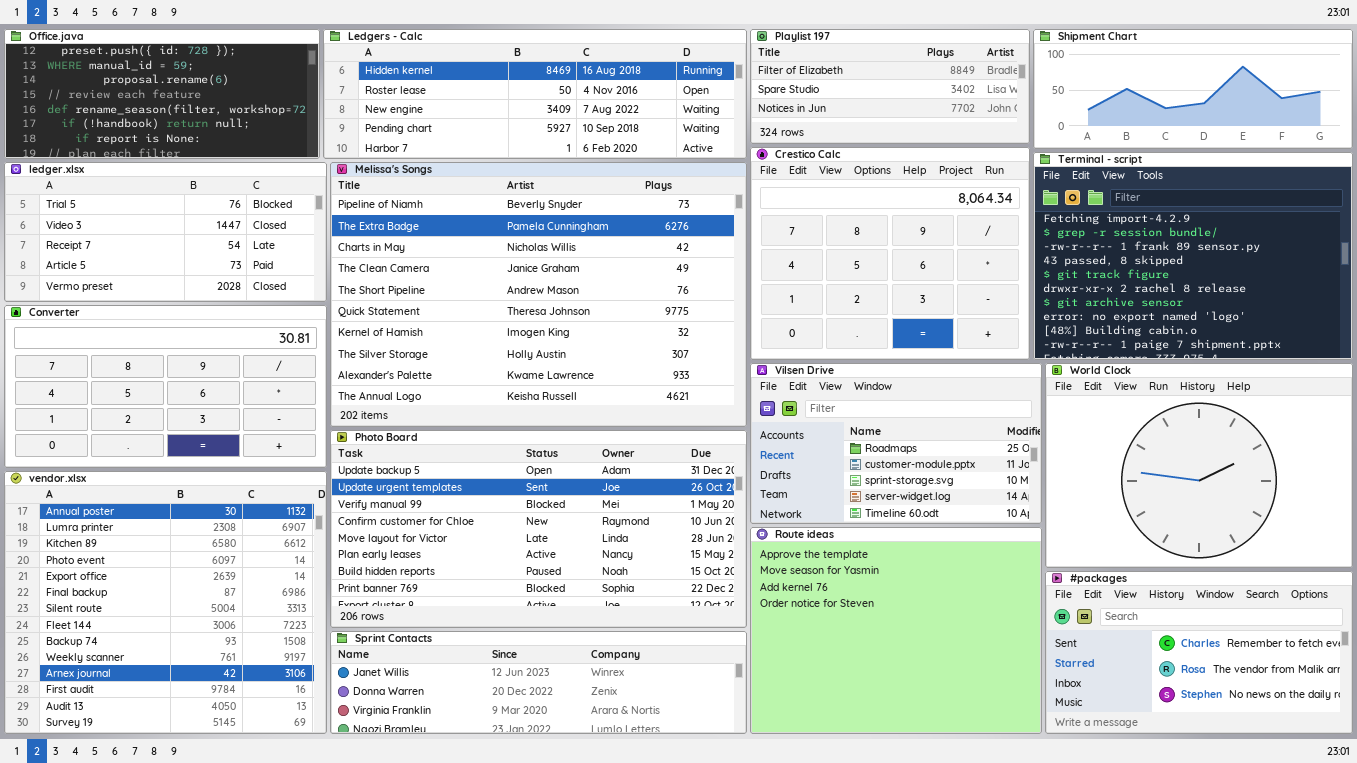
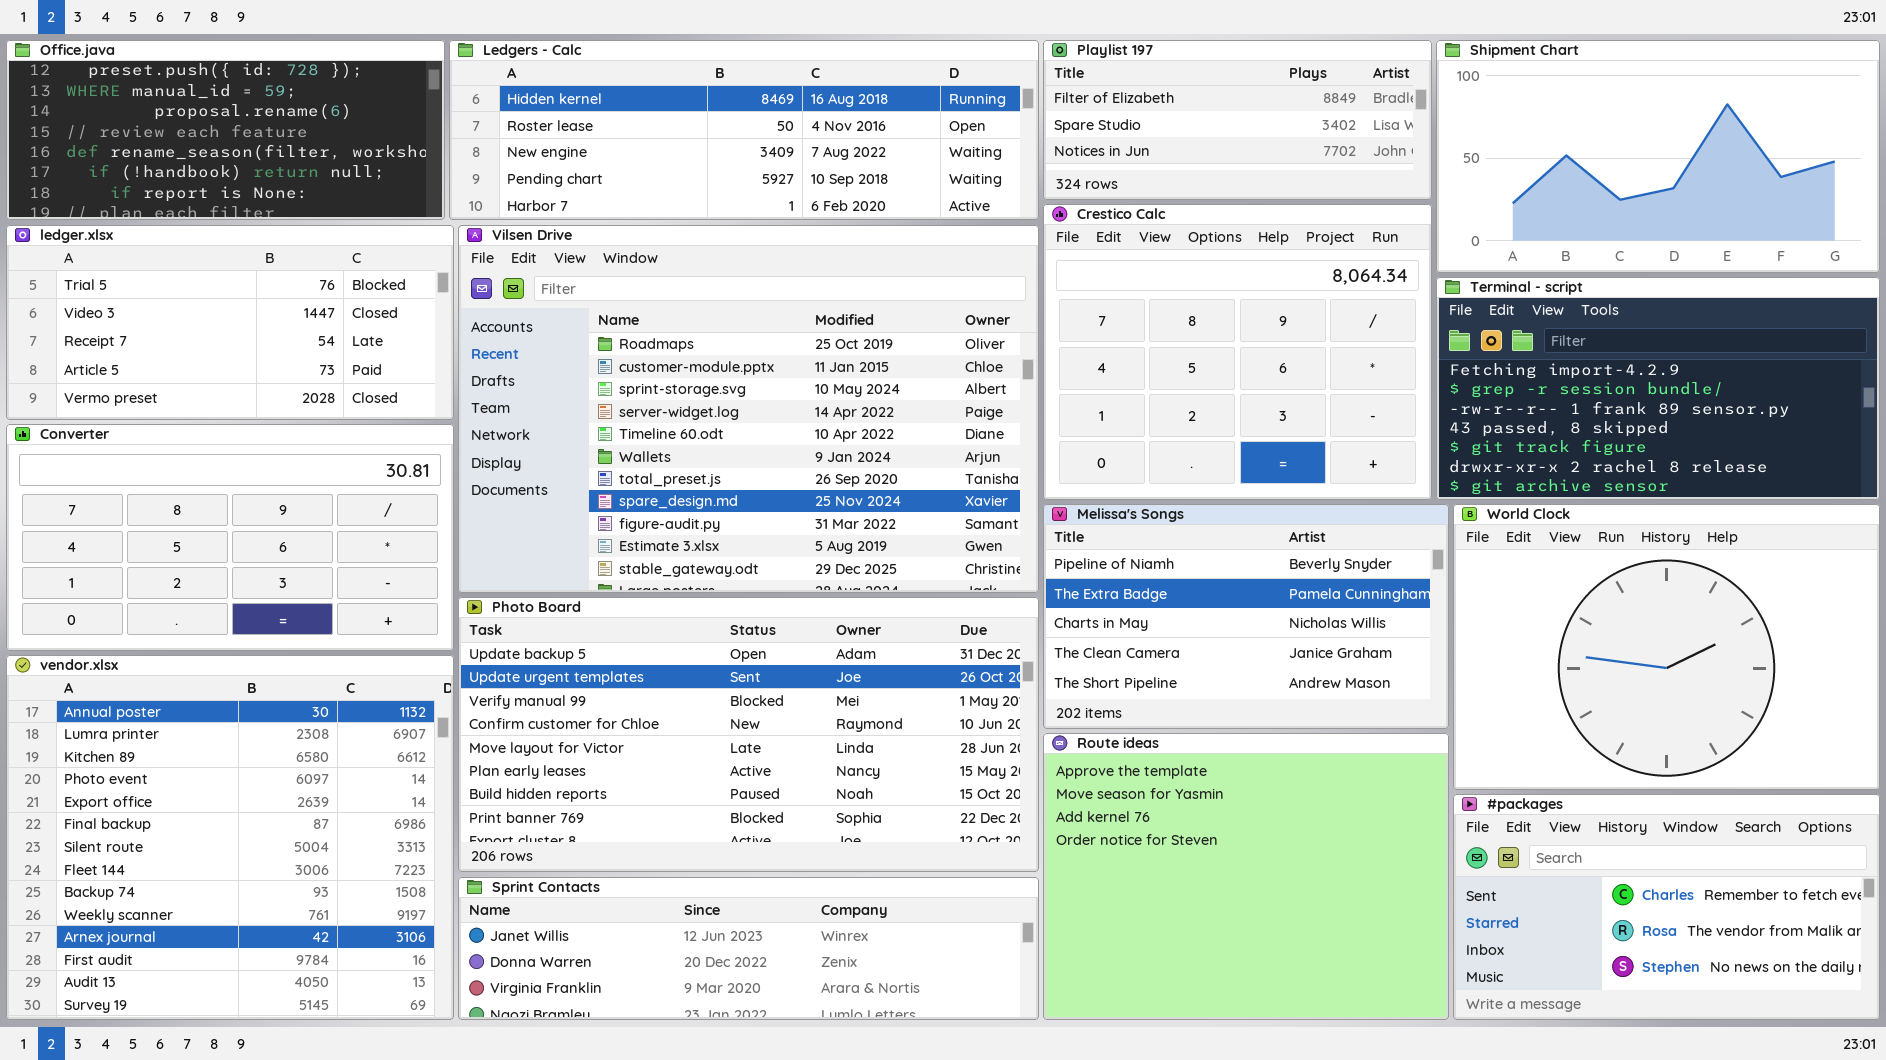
Shipment Chart: [1033,29,1353,149] -> [1436,40,1880,273], resized
Terminal - script: [1033,152,1353,360] -> [1436,277,1880,500], resized
Melissa's Songs: [330,162,747,427] -> [1043,504,1449,729], moved, resized
Vilsen Drive: [750,363,1042,524] -> [458,225,1039,593], moved, resized

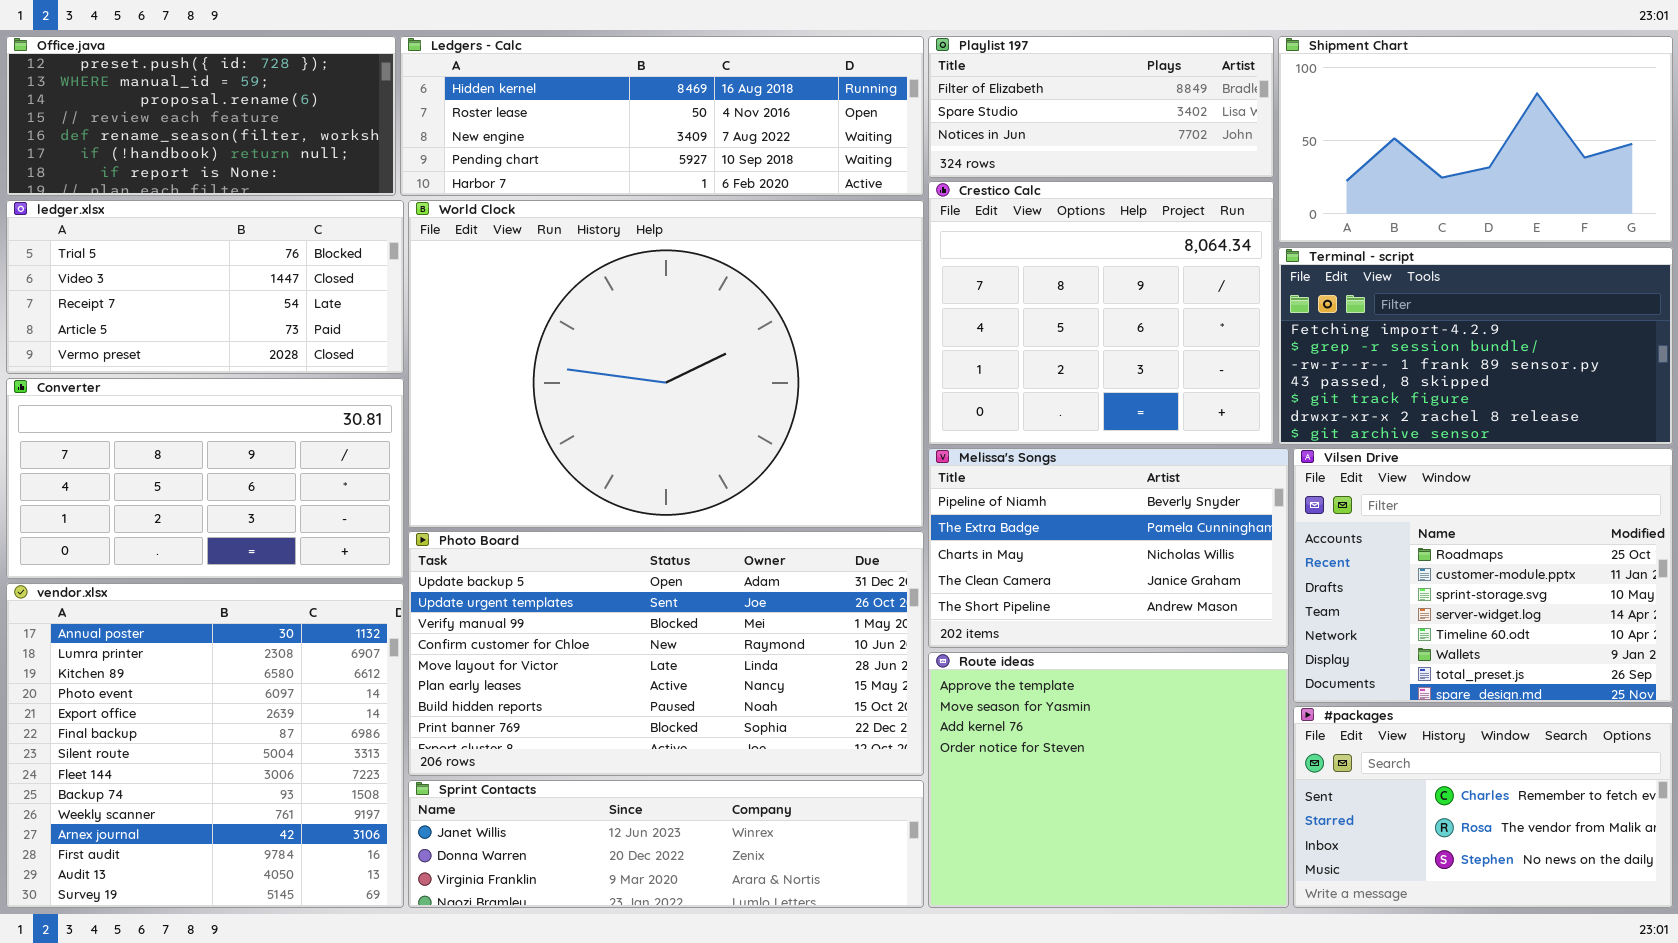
Vilsen Drive: [458,225,1039,593] -> [1293,448,1673,703], moved, resized
World Clock: [1453,504,1880,790] -> [408,200,924,528], moved, resized

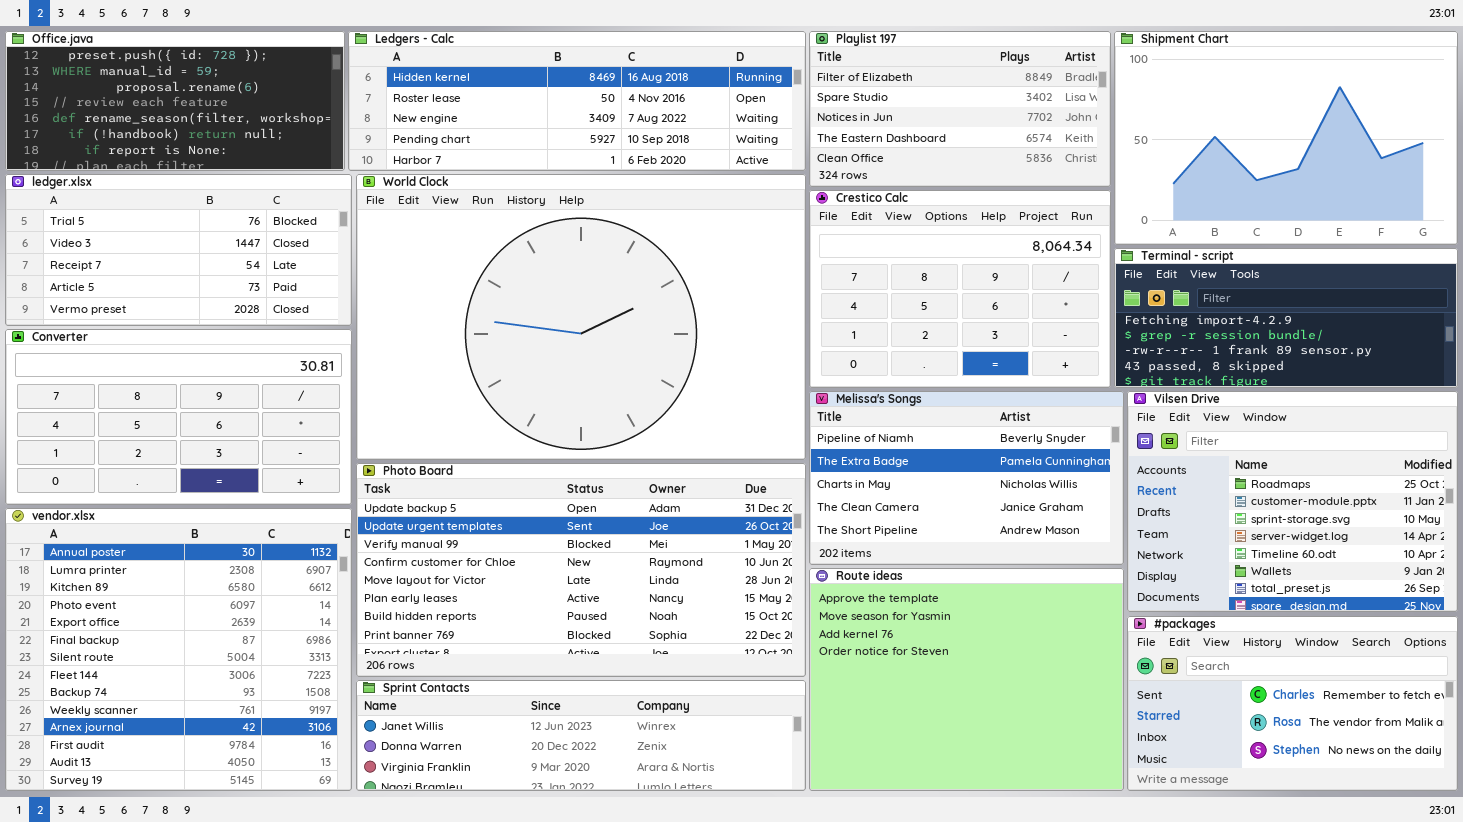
Playlist 197: [928,36,1274,178] -> [809,31,1111,187], resized
Shipment Chart: [1278,36,1673,243] -> [1114,31,1458,245], resized
Crestico Calc: [928,181,1274,445] -> [809,190,1111,388], resized
Terminal - script: [1278,247,1673,445] -> [1114,248,1458,388], resized

